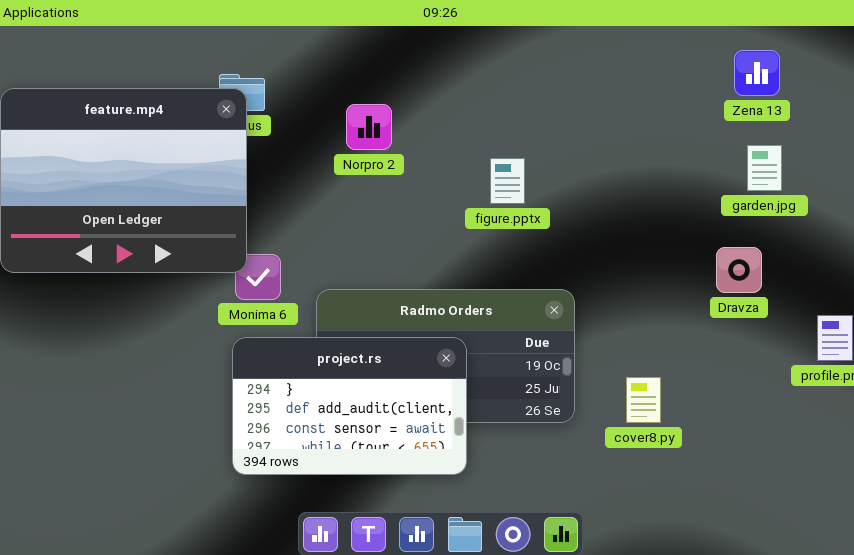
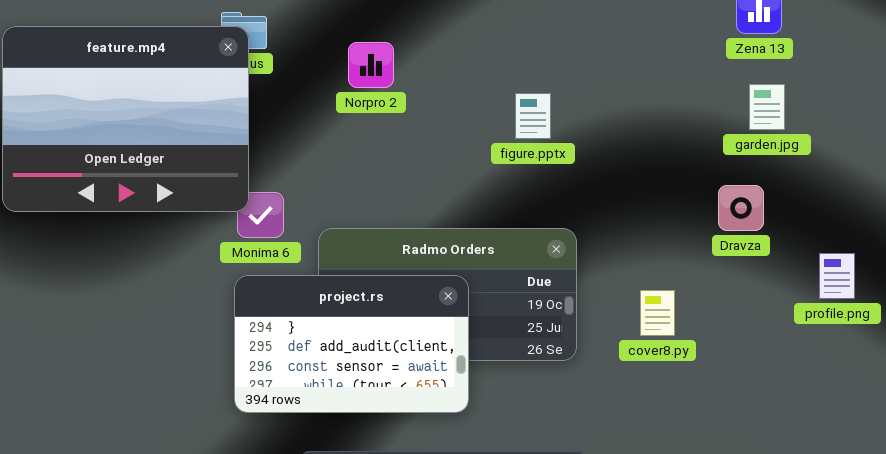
figure.pptx: [490,158,525,204] -> [515,93,551,139], moved
cover8.py: [626,377,661,423] -> [640,290,675,336], moved

